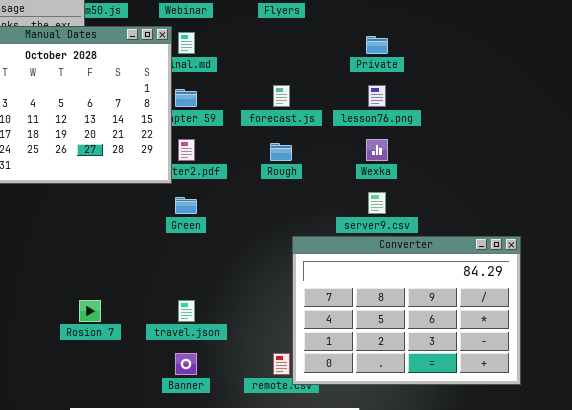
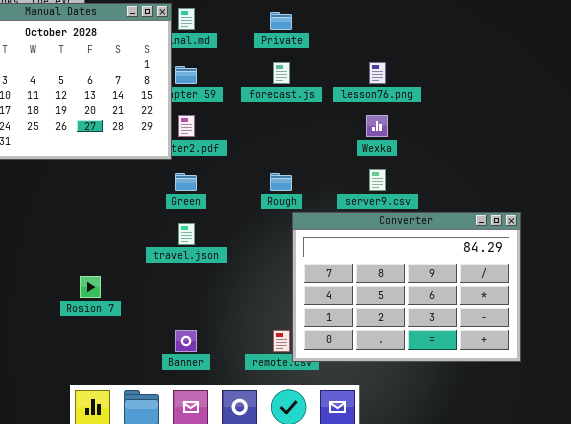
Private: [366,36,388,54] -> [270,12,292,30], moved
Rough: [270,143,292,161] -> [270,173,292,191], moved
travel.json: [178,300,195,322] -> [178,223,195,245], moved

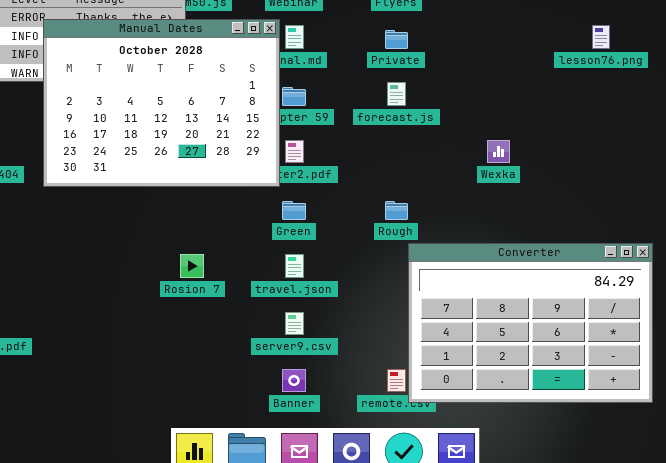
lesson76.png: [369,62,386,84] -> [592,25,610,49], moved
server9.csv: [369,169,386,191] -> [285,312,304,335], moved
Rosion 7: [80,276,101,298] -> [180,254,204,278], moved

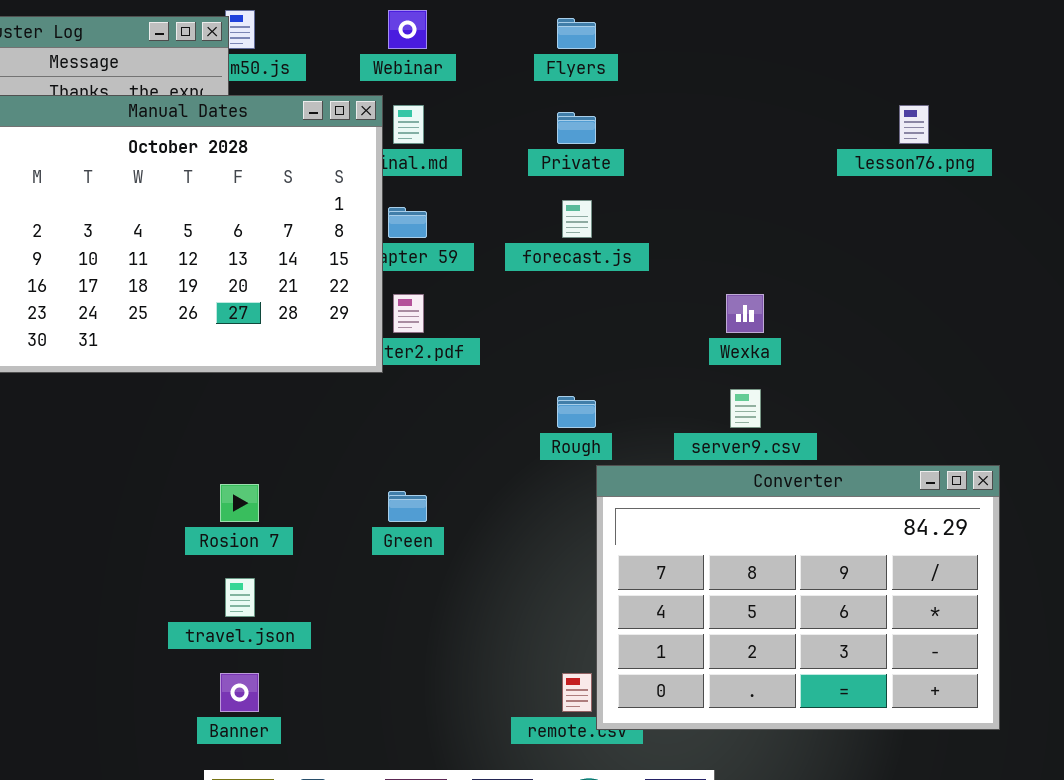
Green: [282,201,306,220] -> [388,491,427,522], moved
travel.json: [285,254,304,278] -> [225,578,255,617], moved
server9.csv: [285,312,304,335] -> [730,389,761,428], moved
Banner: [282,369,306,392] -> [220,673,259,712], moved

